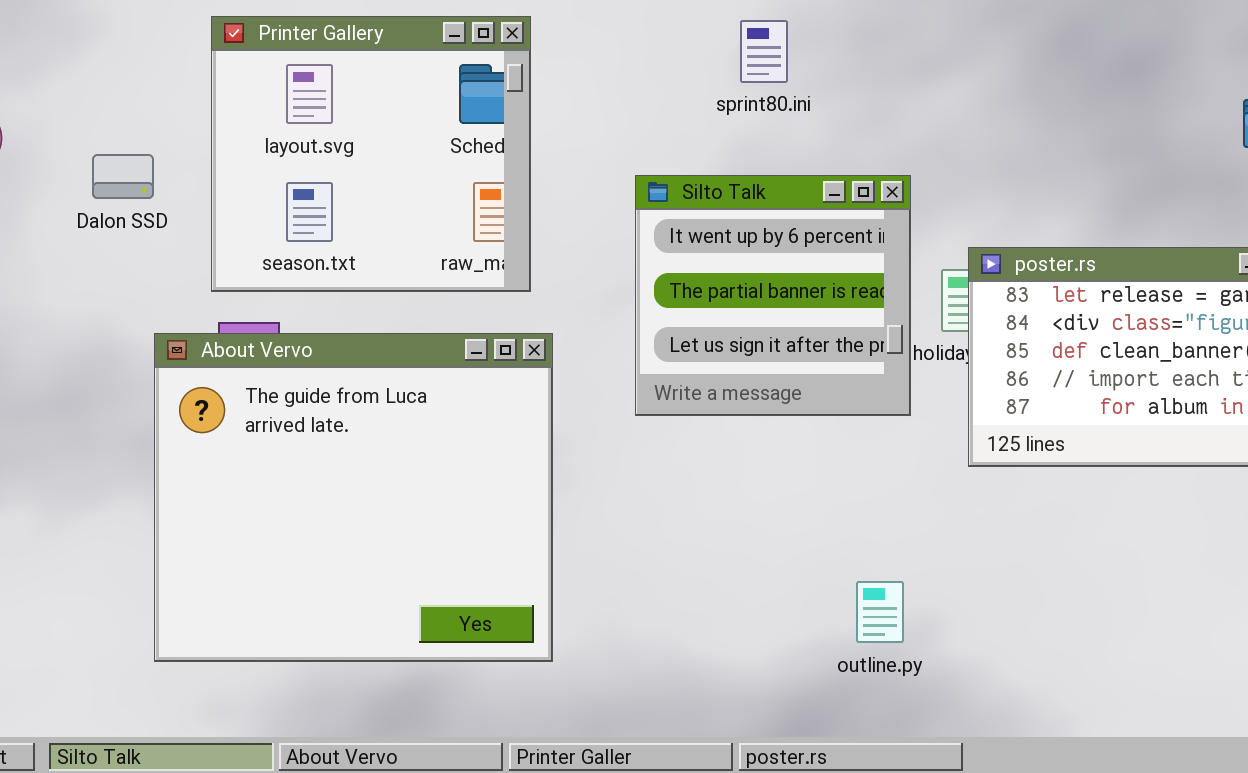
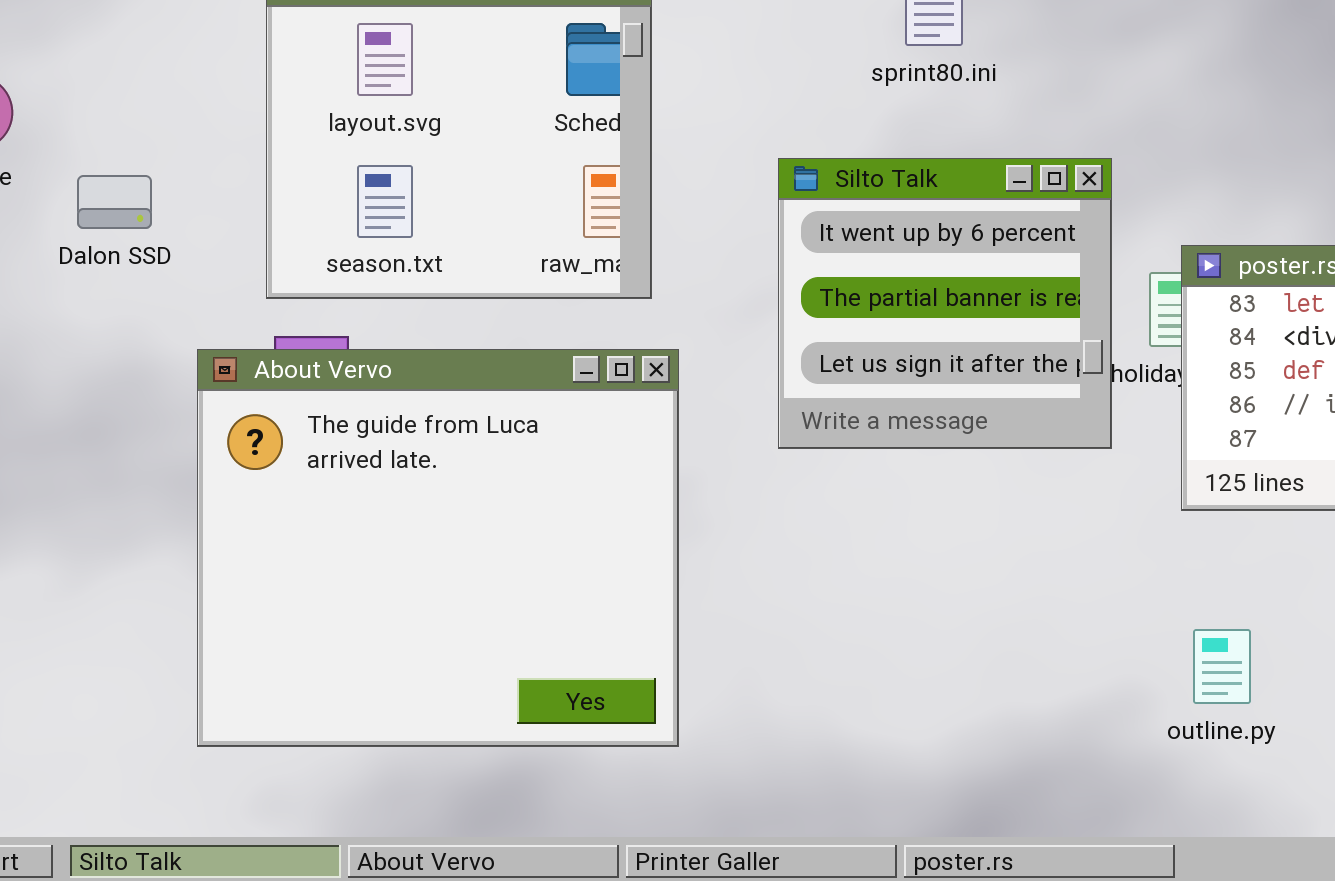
Dalon SSD: [92,154,154,199] -> [77,175,152,229], moved
outline.py: [856,581,904,643] -> [1193,629,1251,704], moved

